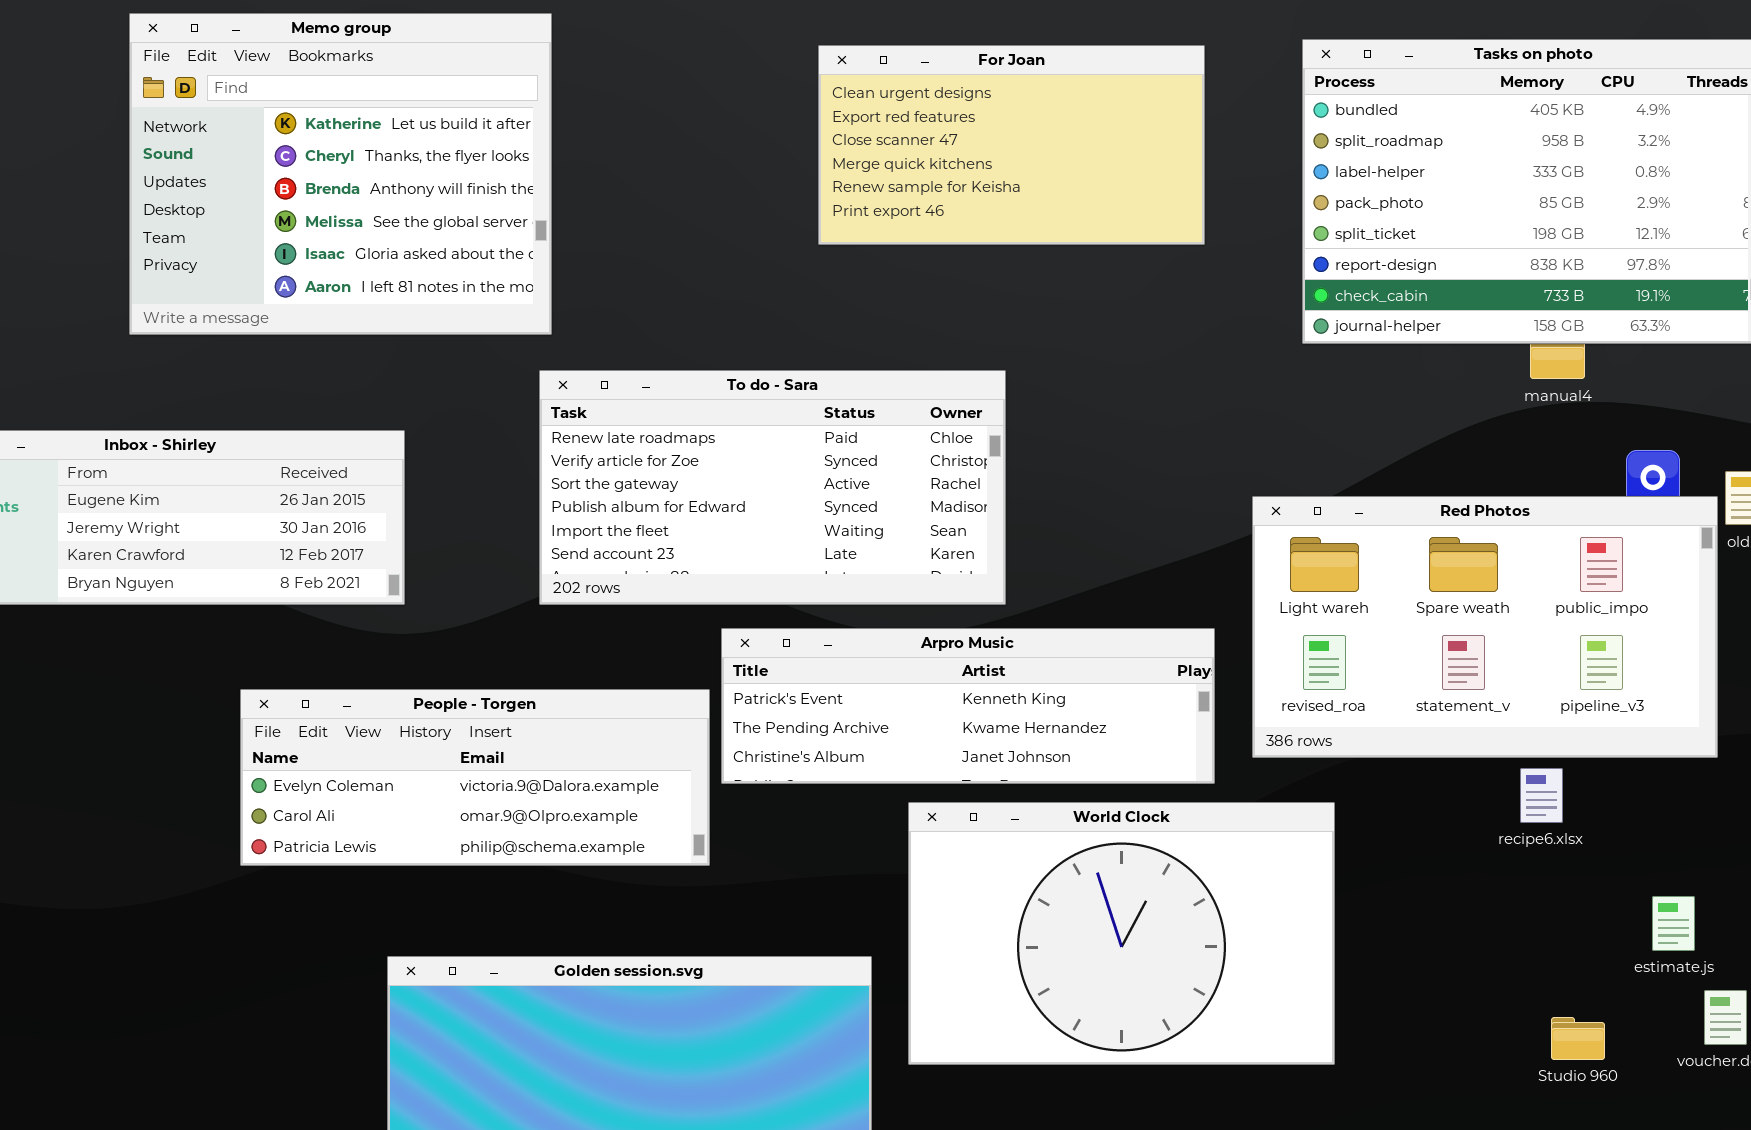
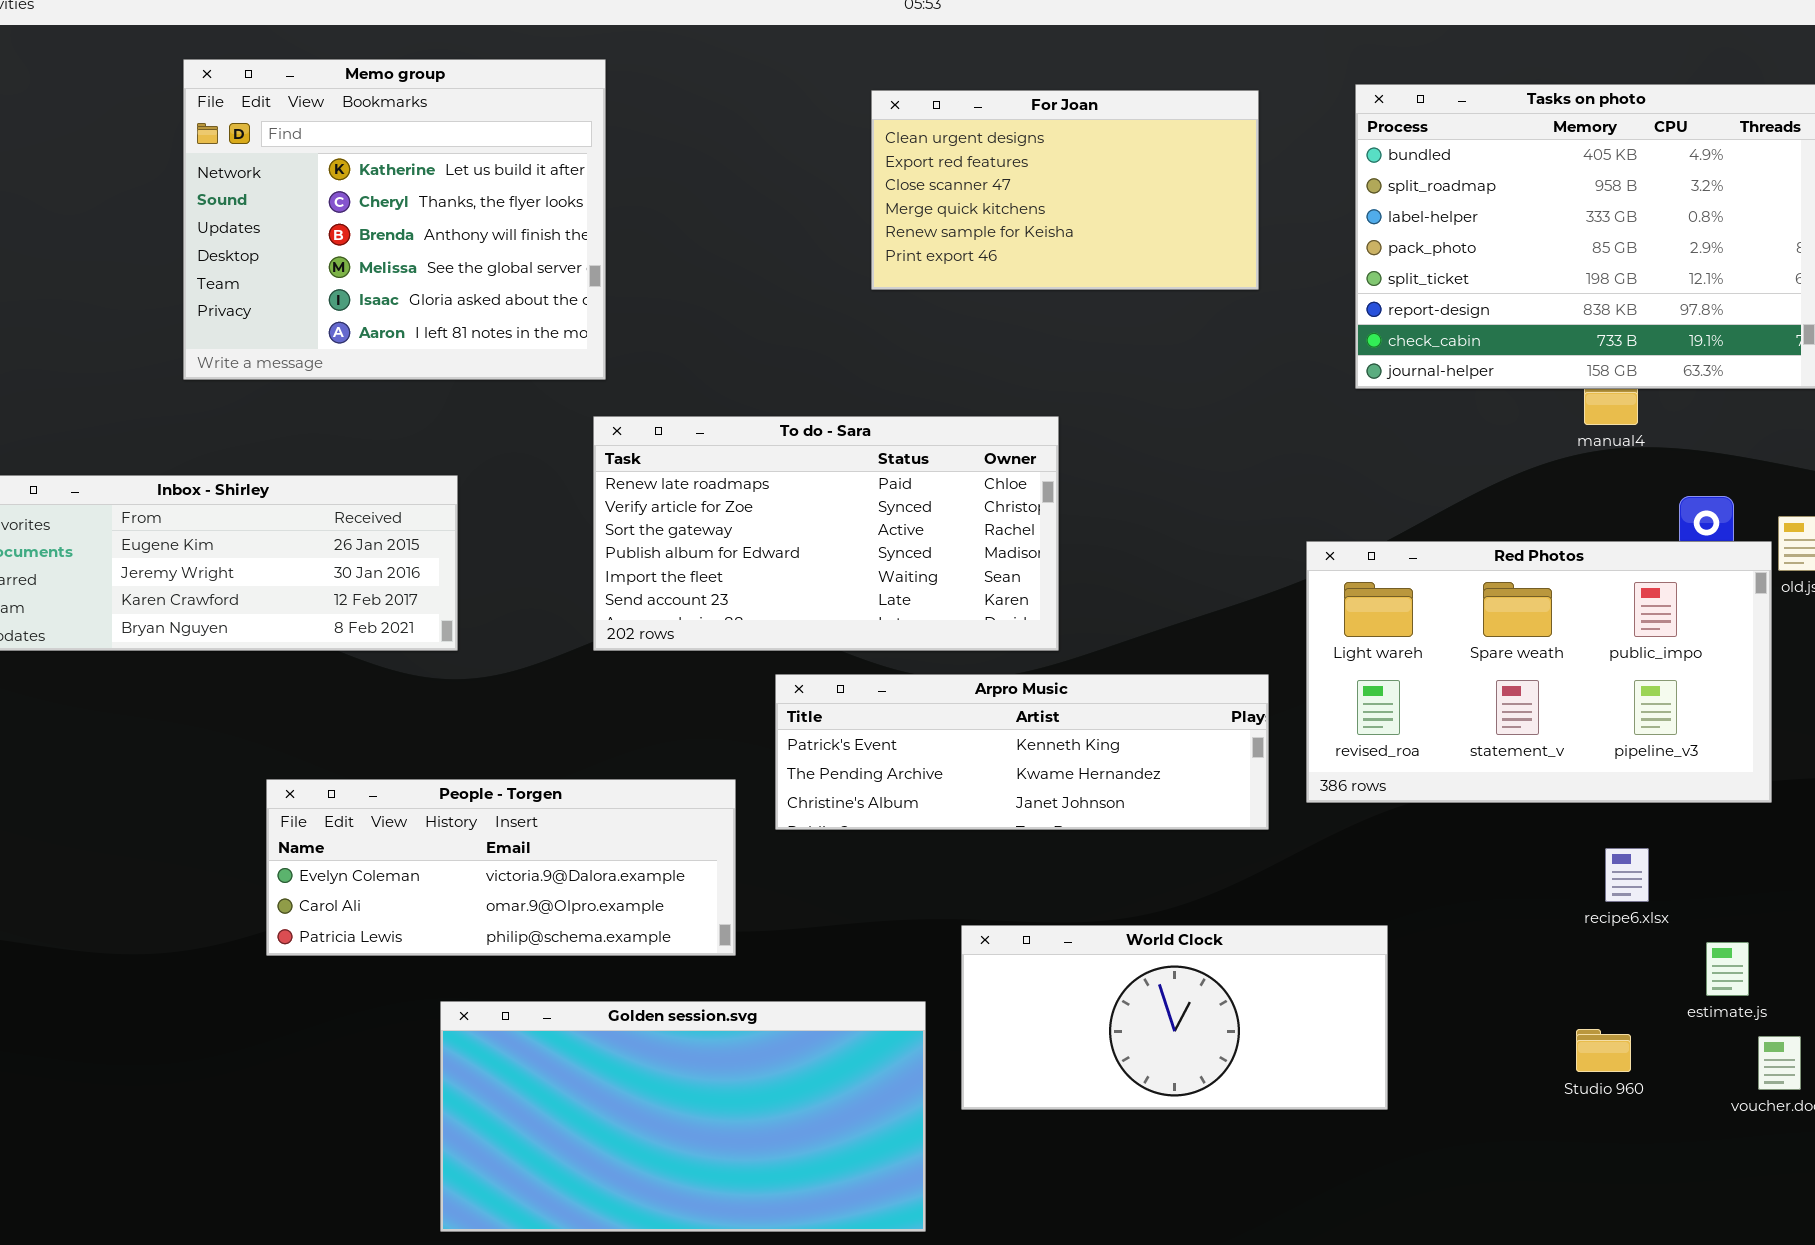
People - Torgen: [240,689,710,866] -> [266,779,736,956], moved
recipe6.xlsx: [1520,768,1563,823] -> [1605,848,1649,902], moved
World Clock: [908,802,1335,1065] -> [961,925,1388,1110], resized
Studio 960: [1551,1017,1605,1060] -> [1576,1029,1631,1072], moved

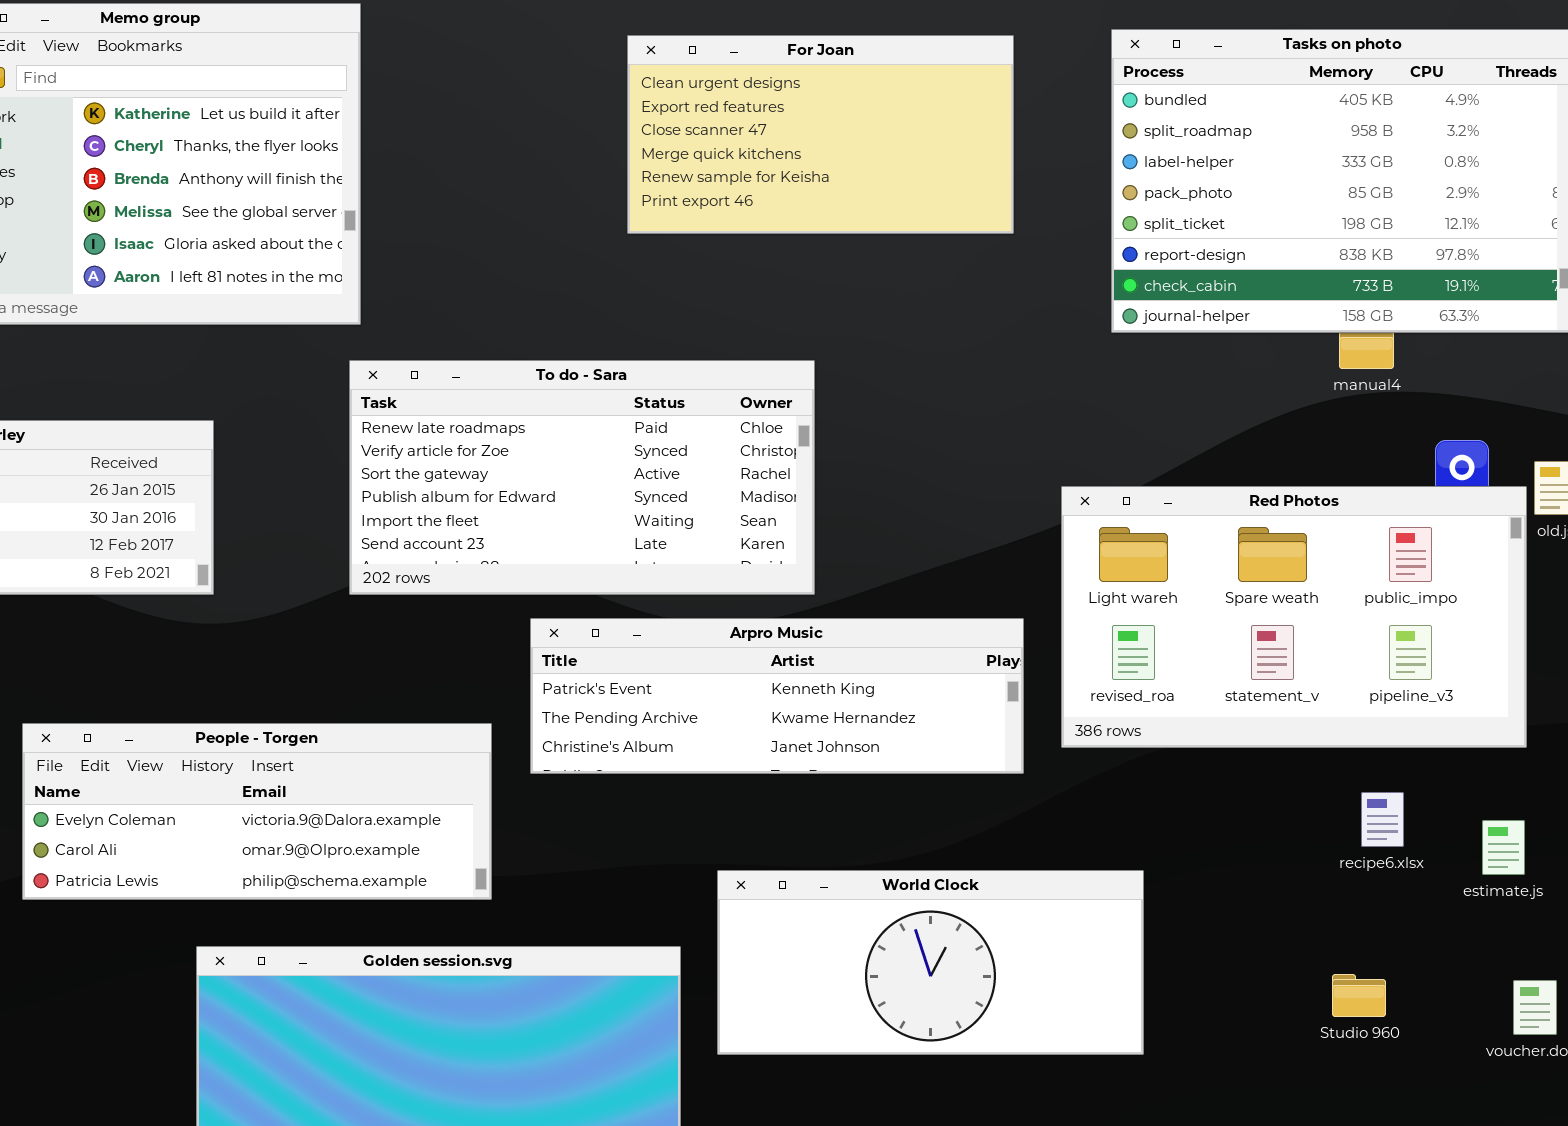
estimate.js: [1706,942,1749,996] -> [1482,820,1525,875], moved

